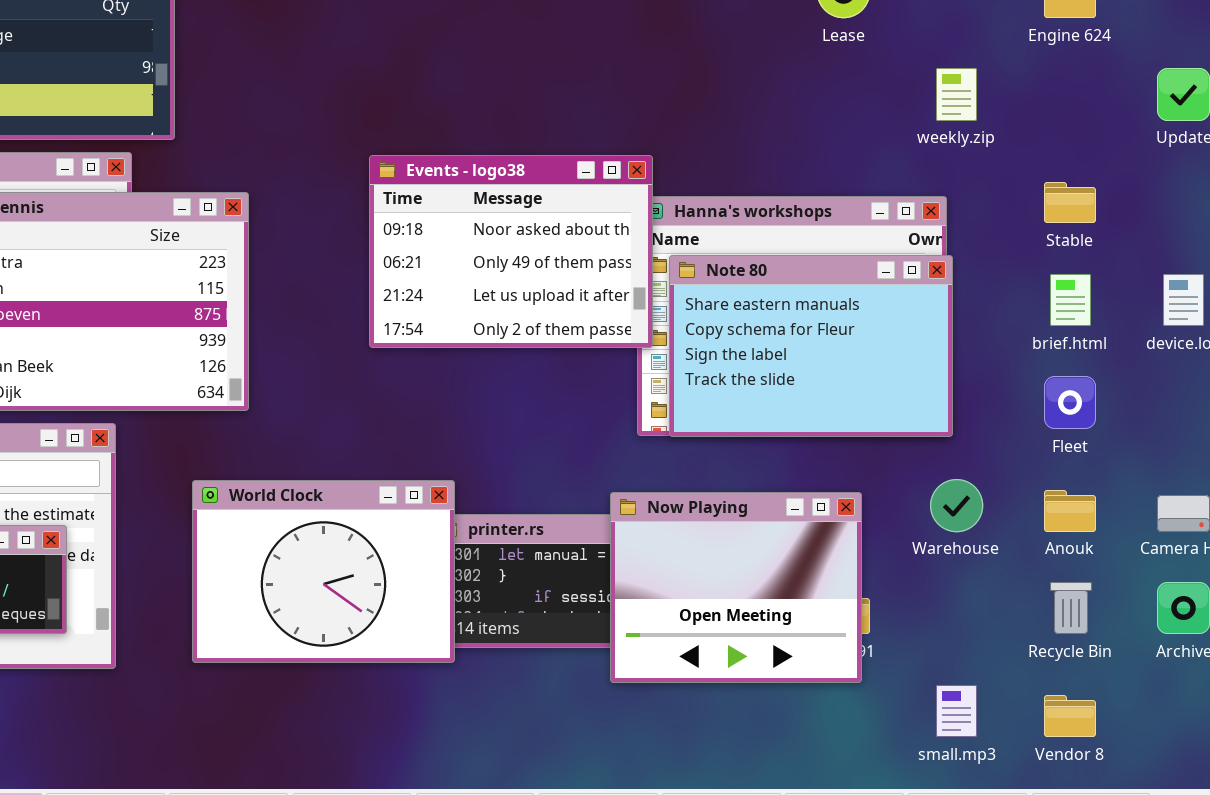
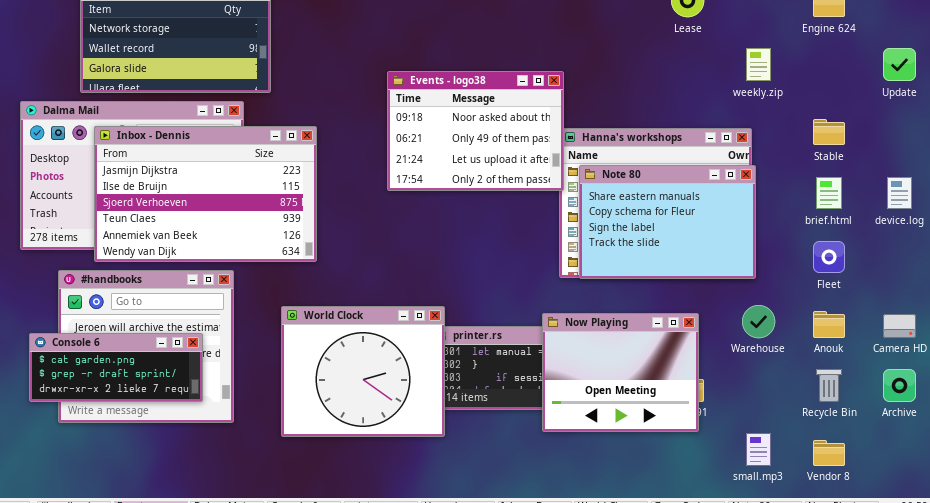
Events - logo38: [369,155,653,348] -> [387,71,564,191], moved
World Clock: [192,480,455,663] -> [281,306,445,437], resized

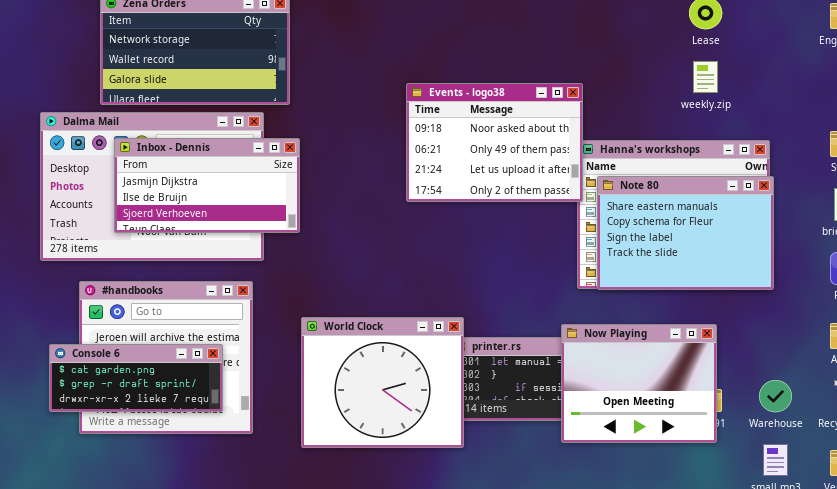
weekly.zip: [746,48,771,81] -> [693,61,718,93], moved
Inbox - Dennis: [94,126,317,262] -> [114,138,300,233], resized
Warehouse: [742,305,775,338] -> [759,380,792,412], moved

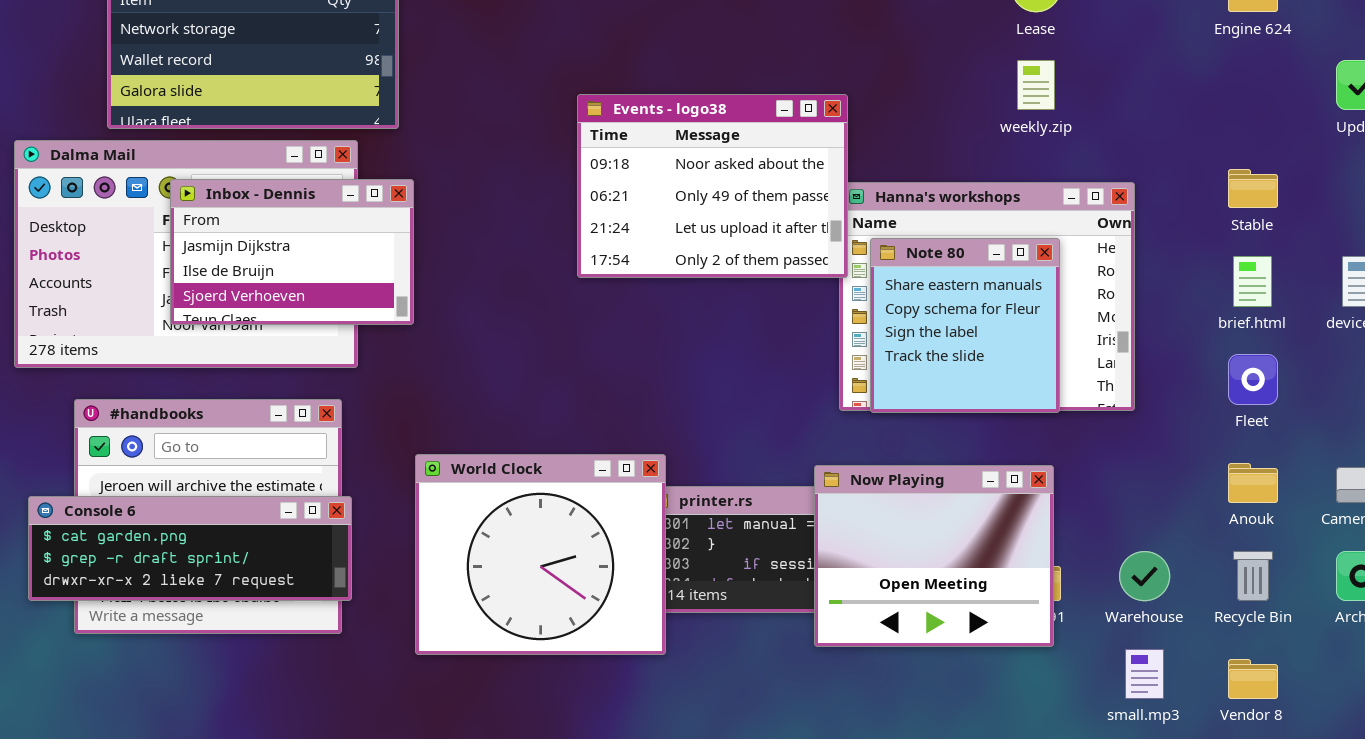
Inbox - Dennis: [114,138,300,233] -> [170,179,414,325], resized
Note 80: [597,176,774,290] -> [870,238,1060,413], resized
Console 6: [49,344,223,412] -> [28,496,352,601], resized

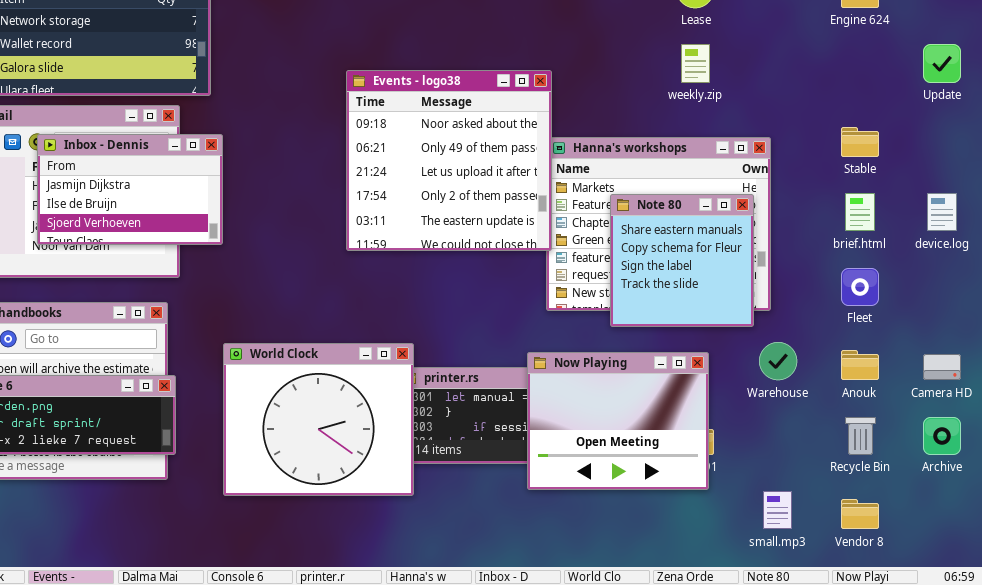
Events - logo38: [577,94,848,278] -> [346,70,552,251], resized
Note 80: [870,238,1060,413] -> [610,194,754,327], moved
Warehouse: [1119,551,1170,601] -> [759,342,797,380], moved

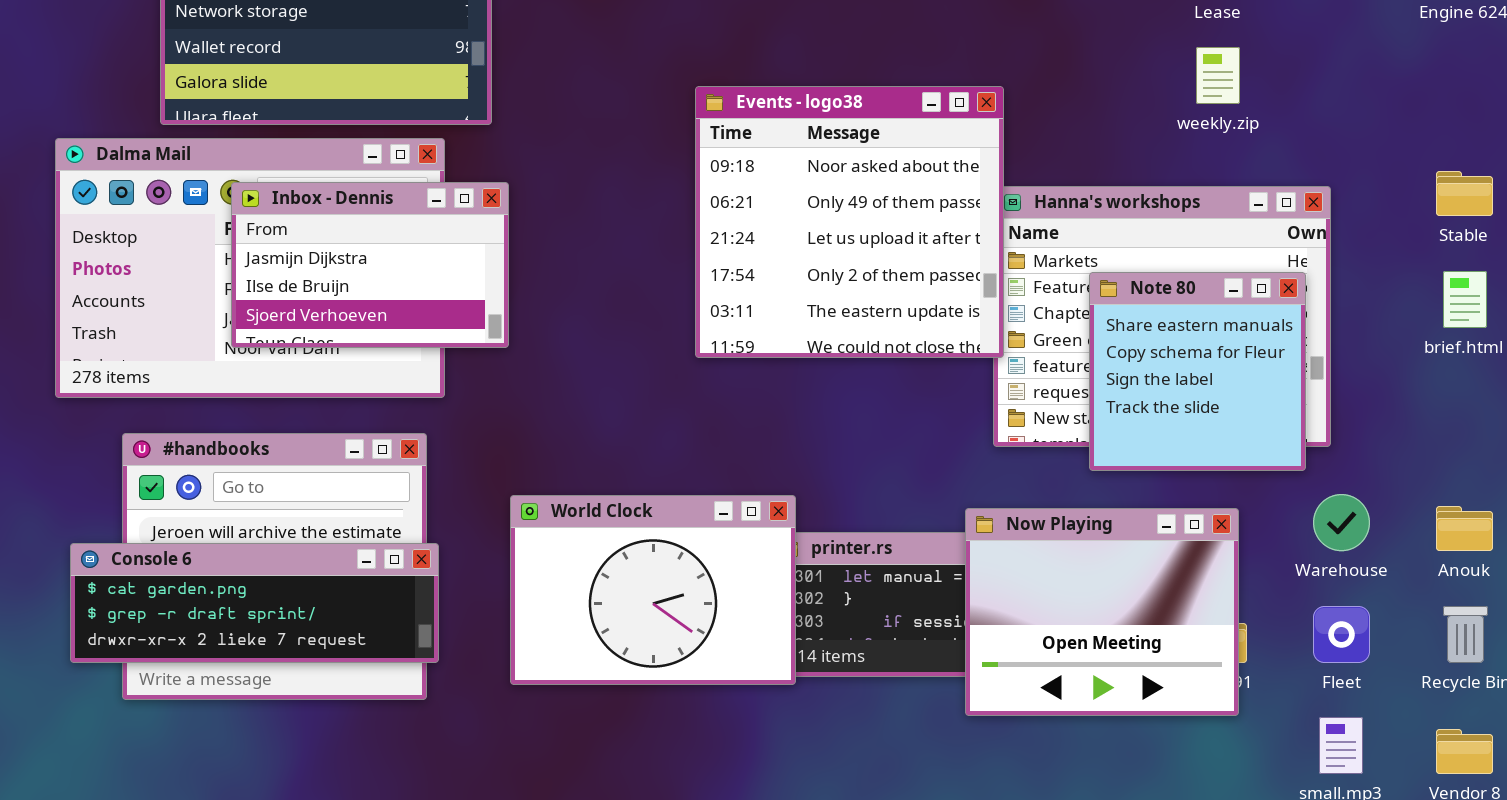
Fleet: [841,268,879,306] -> [1313,606,1370,663], moved
World Clock: [223,343,414,496] -> [510,495,796,685], resized

